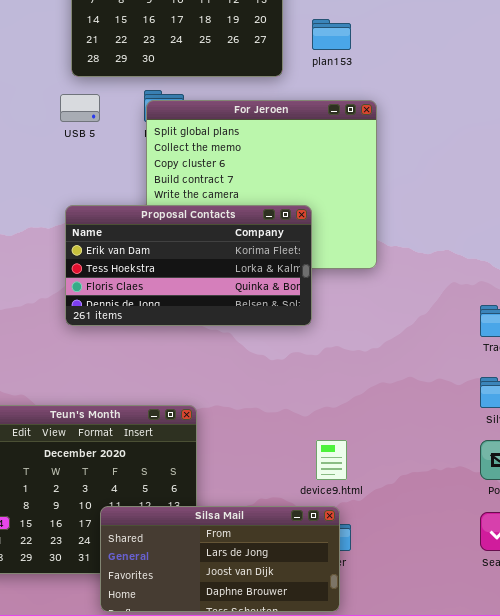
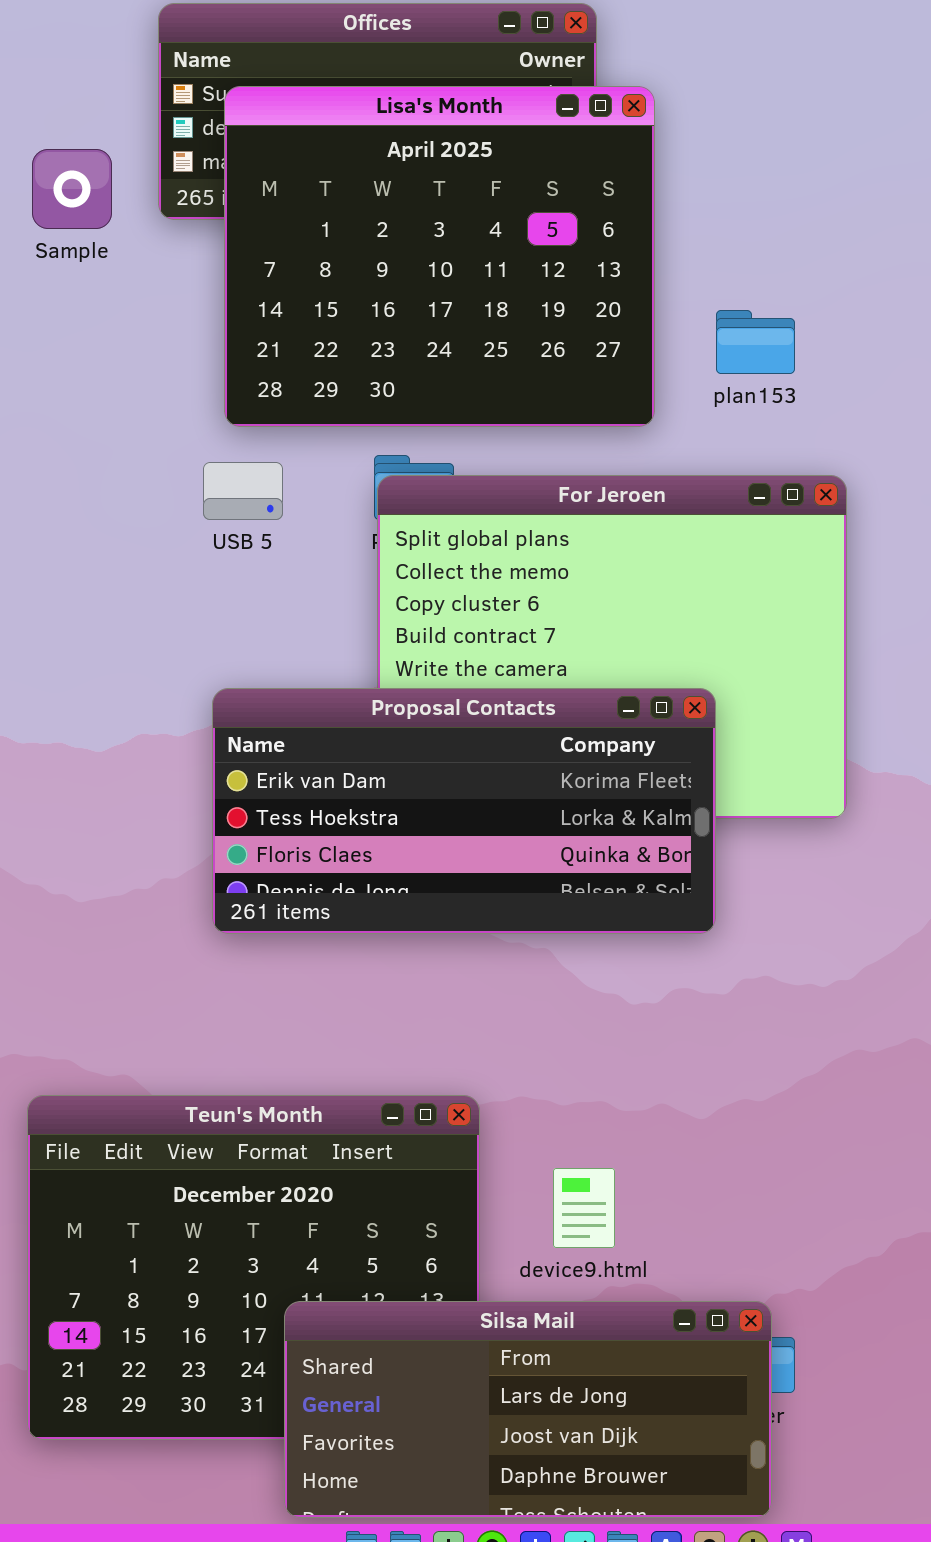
device9.html: [316,440,347,480] -> [553,1168,615,1248], moved

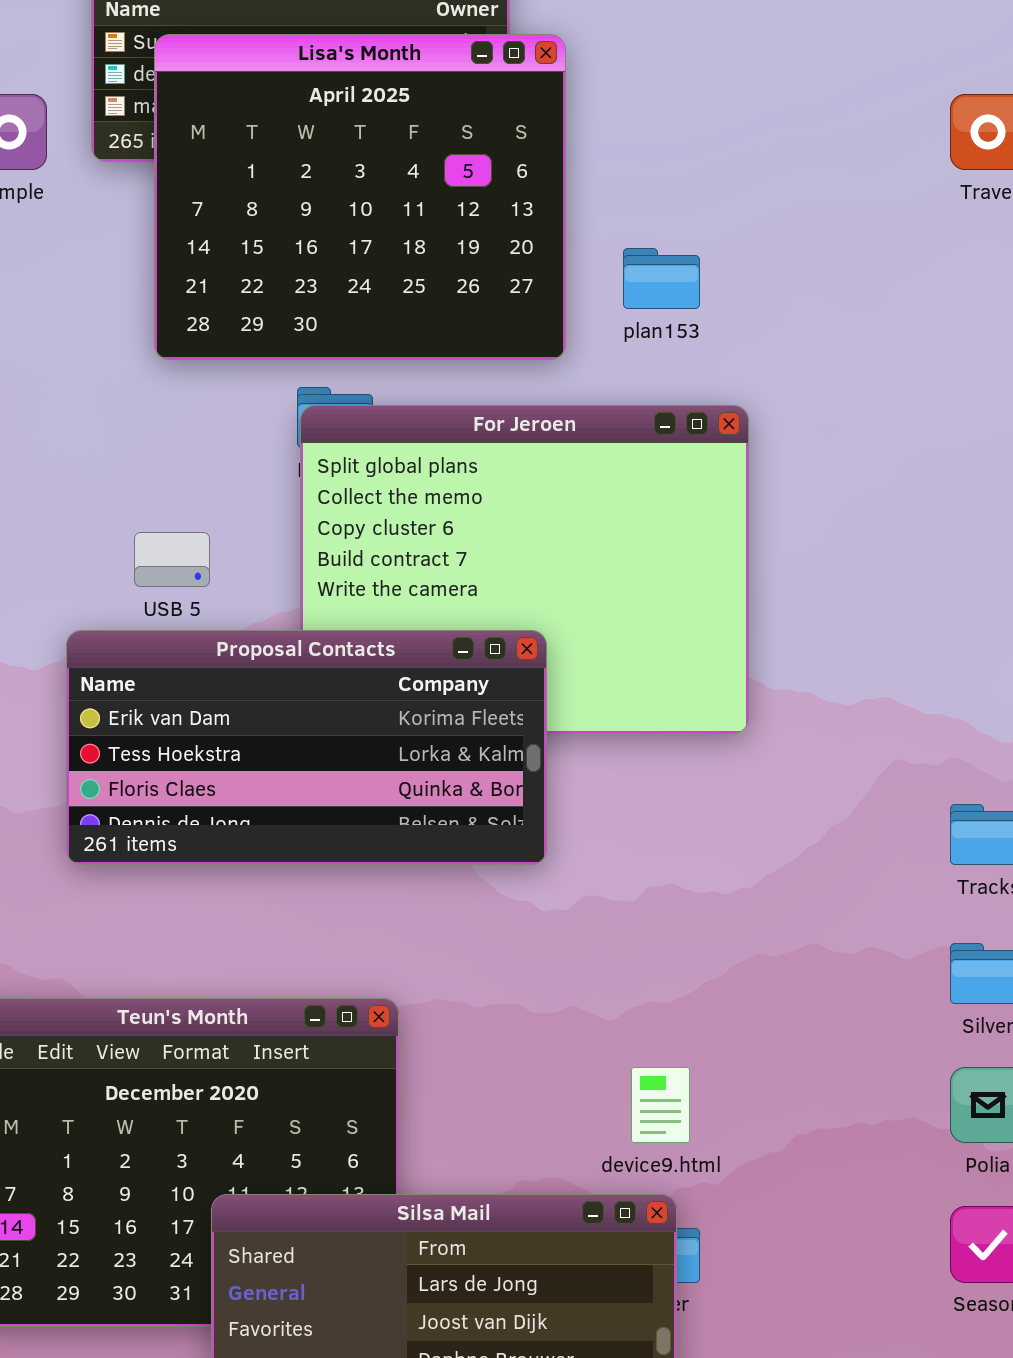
USB 5: [203,462,283,520] -> [134,532,210,587], moved
Proposal Contacts: [212,688,716,934] -> [66,630,547,865], moved
device9.html: [553,1168,615,1248] -> [631,1067,690,1143], moved

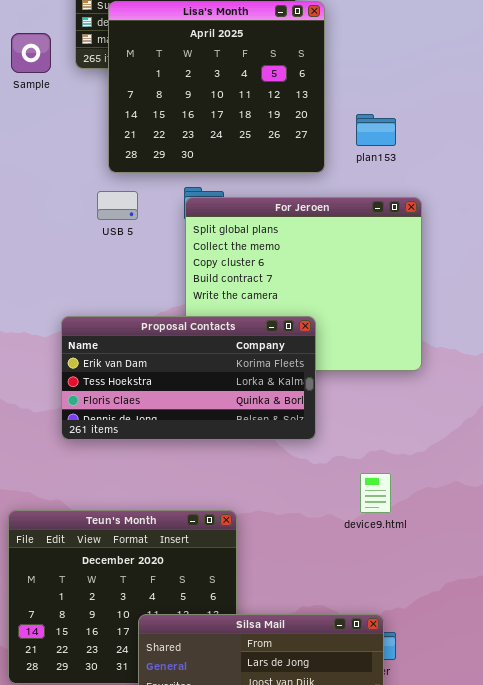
USB 5: [134,532,210,587] -> [97,191,138,220], moved
device9.html: [631,1067,690,1143] -> [360,473,391,513], moved

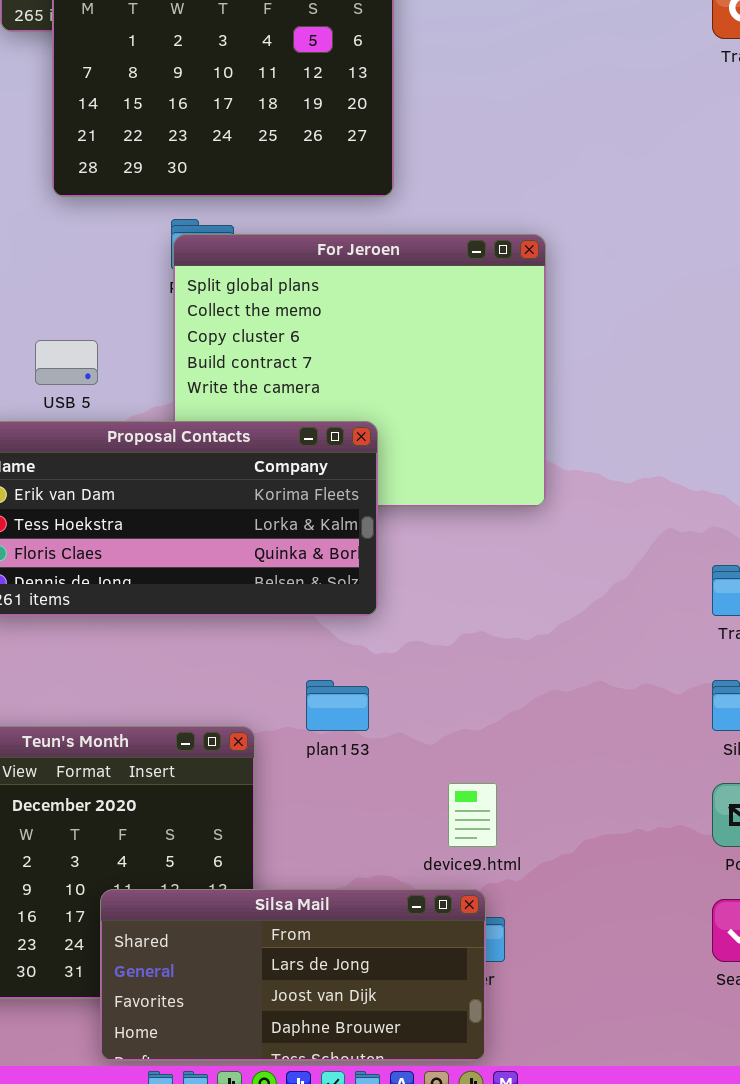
plan153: [356,114,396,146] -> [306,680,369,731], moved
USB 5: [97,191,138,220] -> [35,340,98,385], moved
device9.html: [360,473,391,513] -> [448,783,497,847], moved

